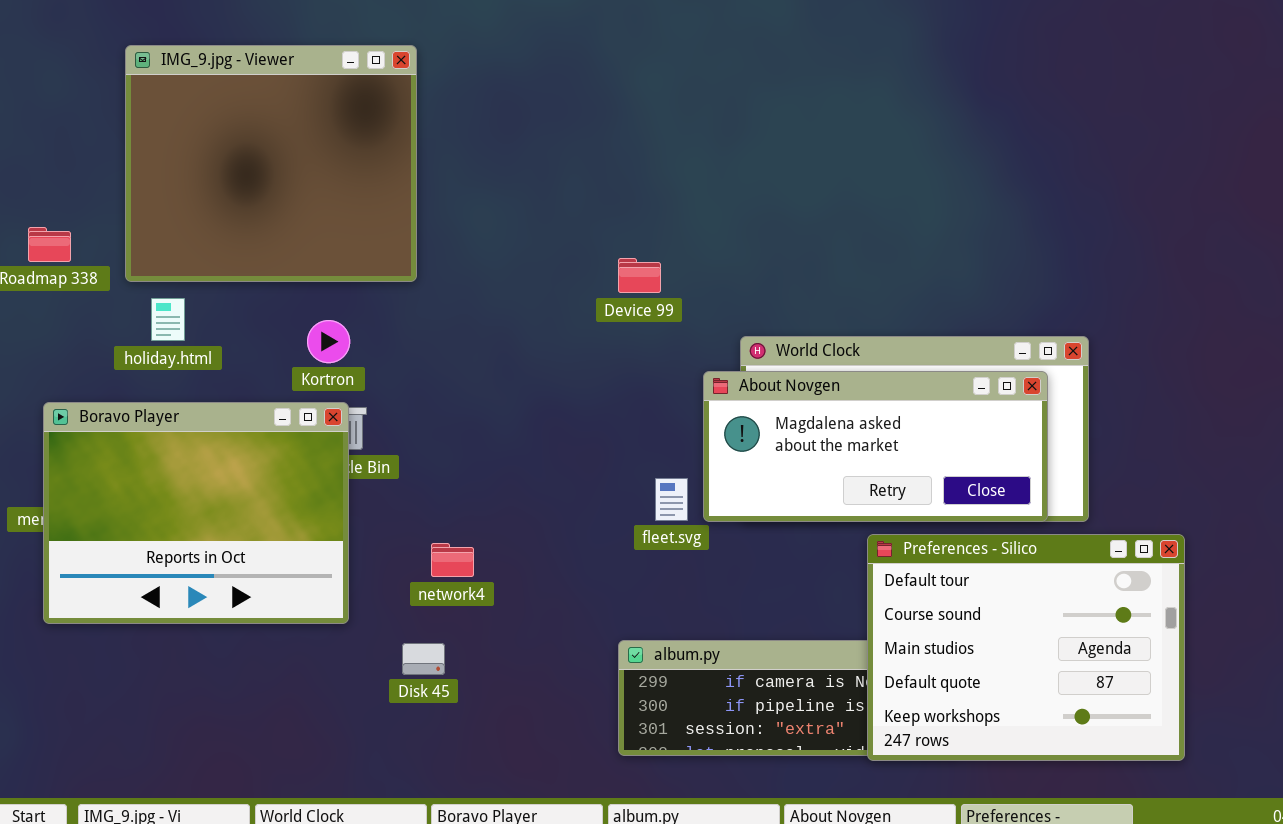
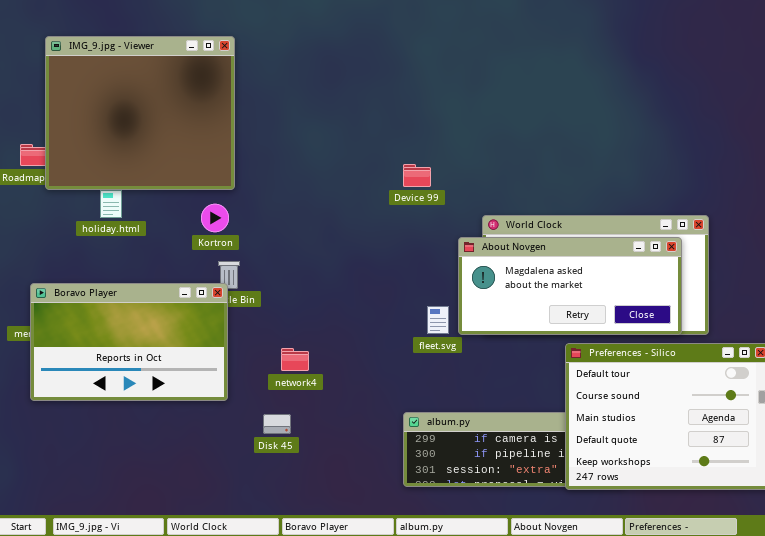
IMG_9.jpg - Viewer: [125,45,417,282] -> [45,36,235,190], moved
Boravo Player: [43,402,349,624] -> [30,283,228,401], resized

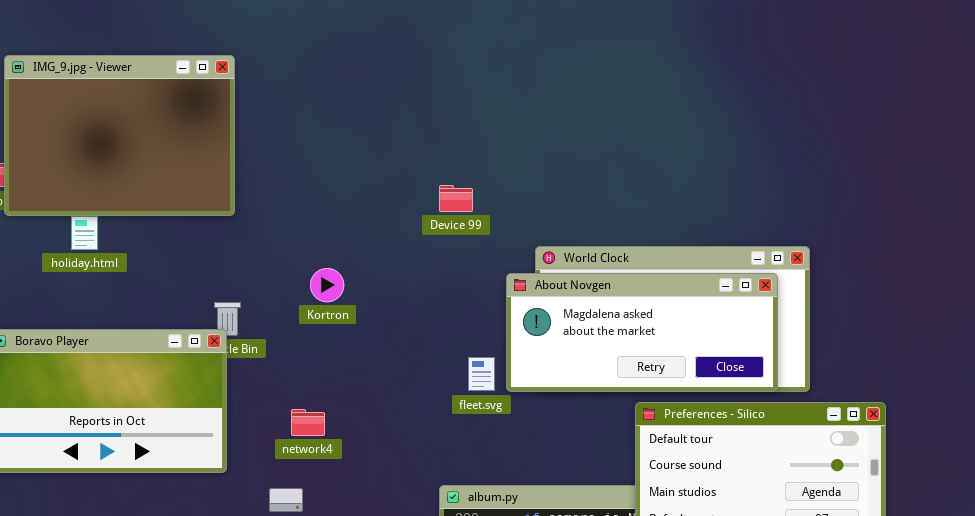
IMG_9.jpg - Viewer: [45,36,235,190] -> [4,55,235,216], resized
Kortron: [201,204,229,232] -> [310,268,344,302], moved

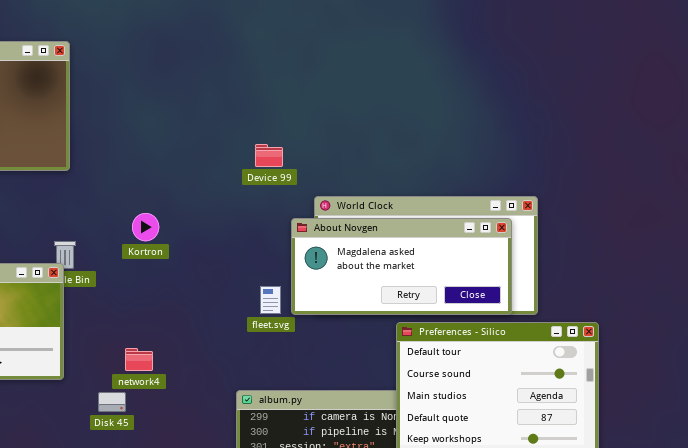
Device 99: [439,185,473,212] -> [255,144,283,167], moved
network4: [291,409,325,436] -> [125,348,153,371], moved

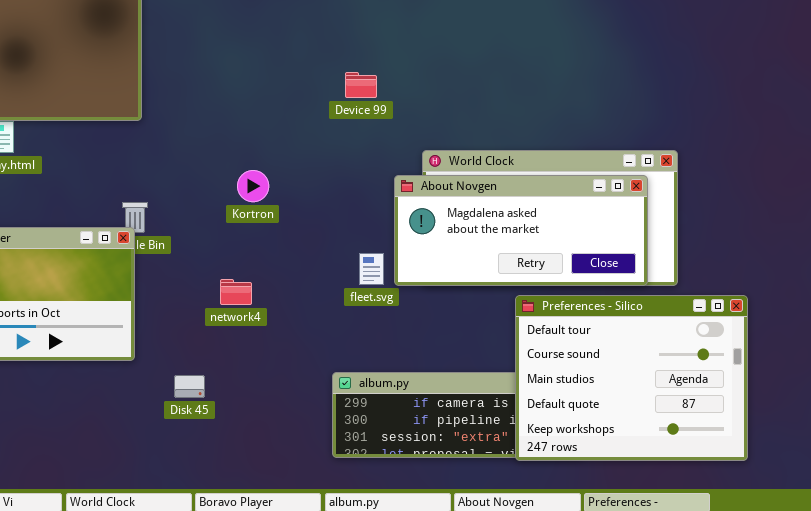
Device 99: [255,144,283,167] -> [345,72,377,98], moved
Kortron: [132,213,159,241] -> [237,170,269,202], moved
network4: [125,348,153,371] -> [220,279,252,305], moved

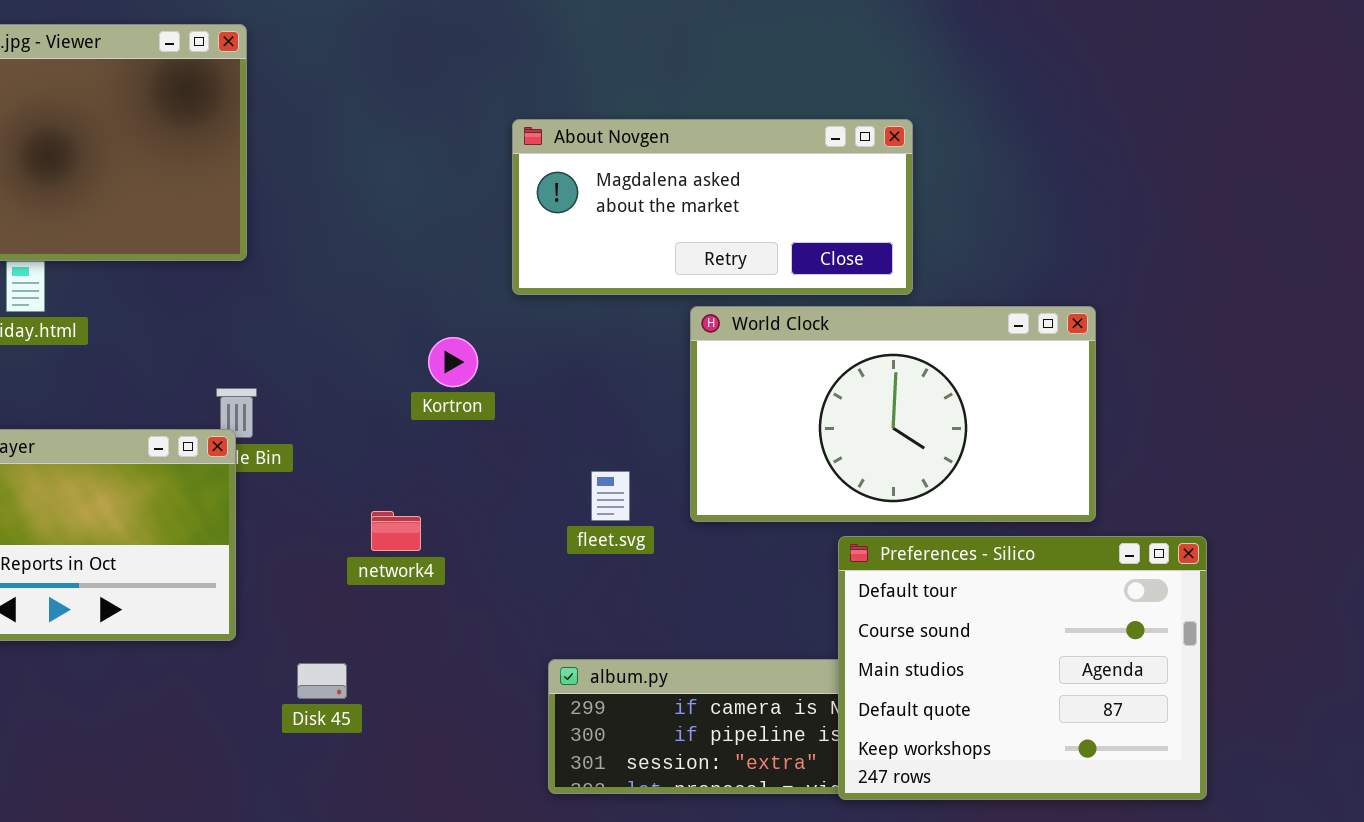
Kortron: [237,170,269,202] -> [428,337,478,387], moved
About Novgen: [394,175,648,286] -> [512,119,913,295], moved

